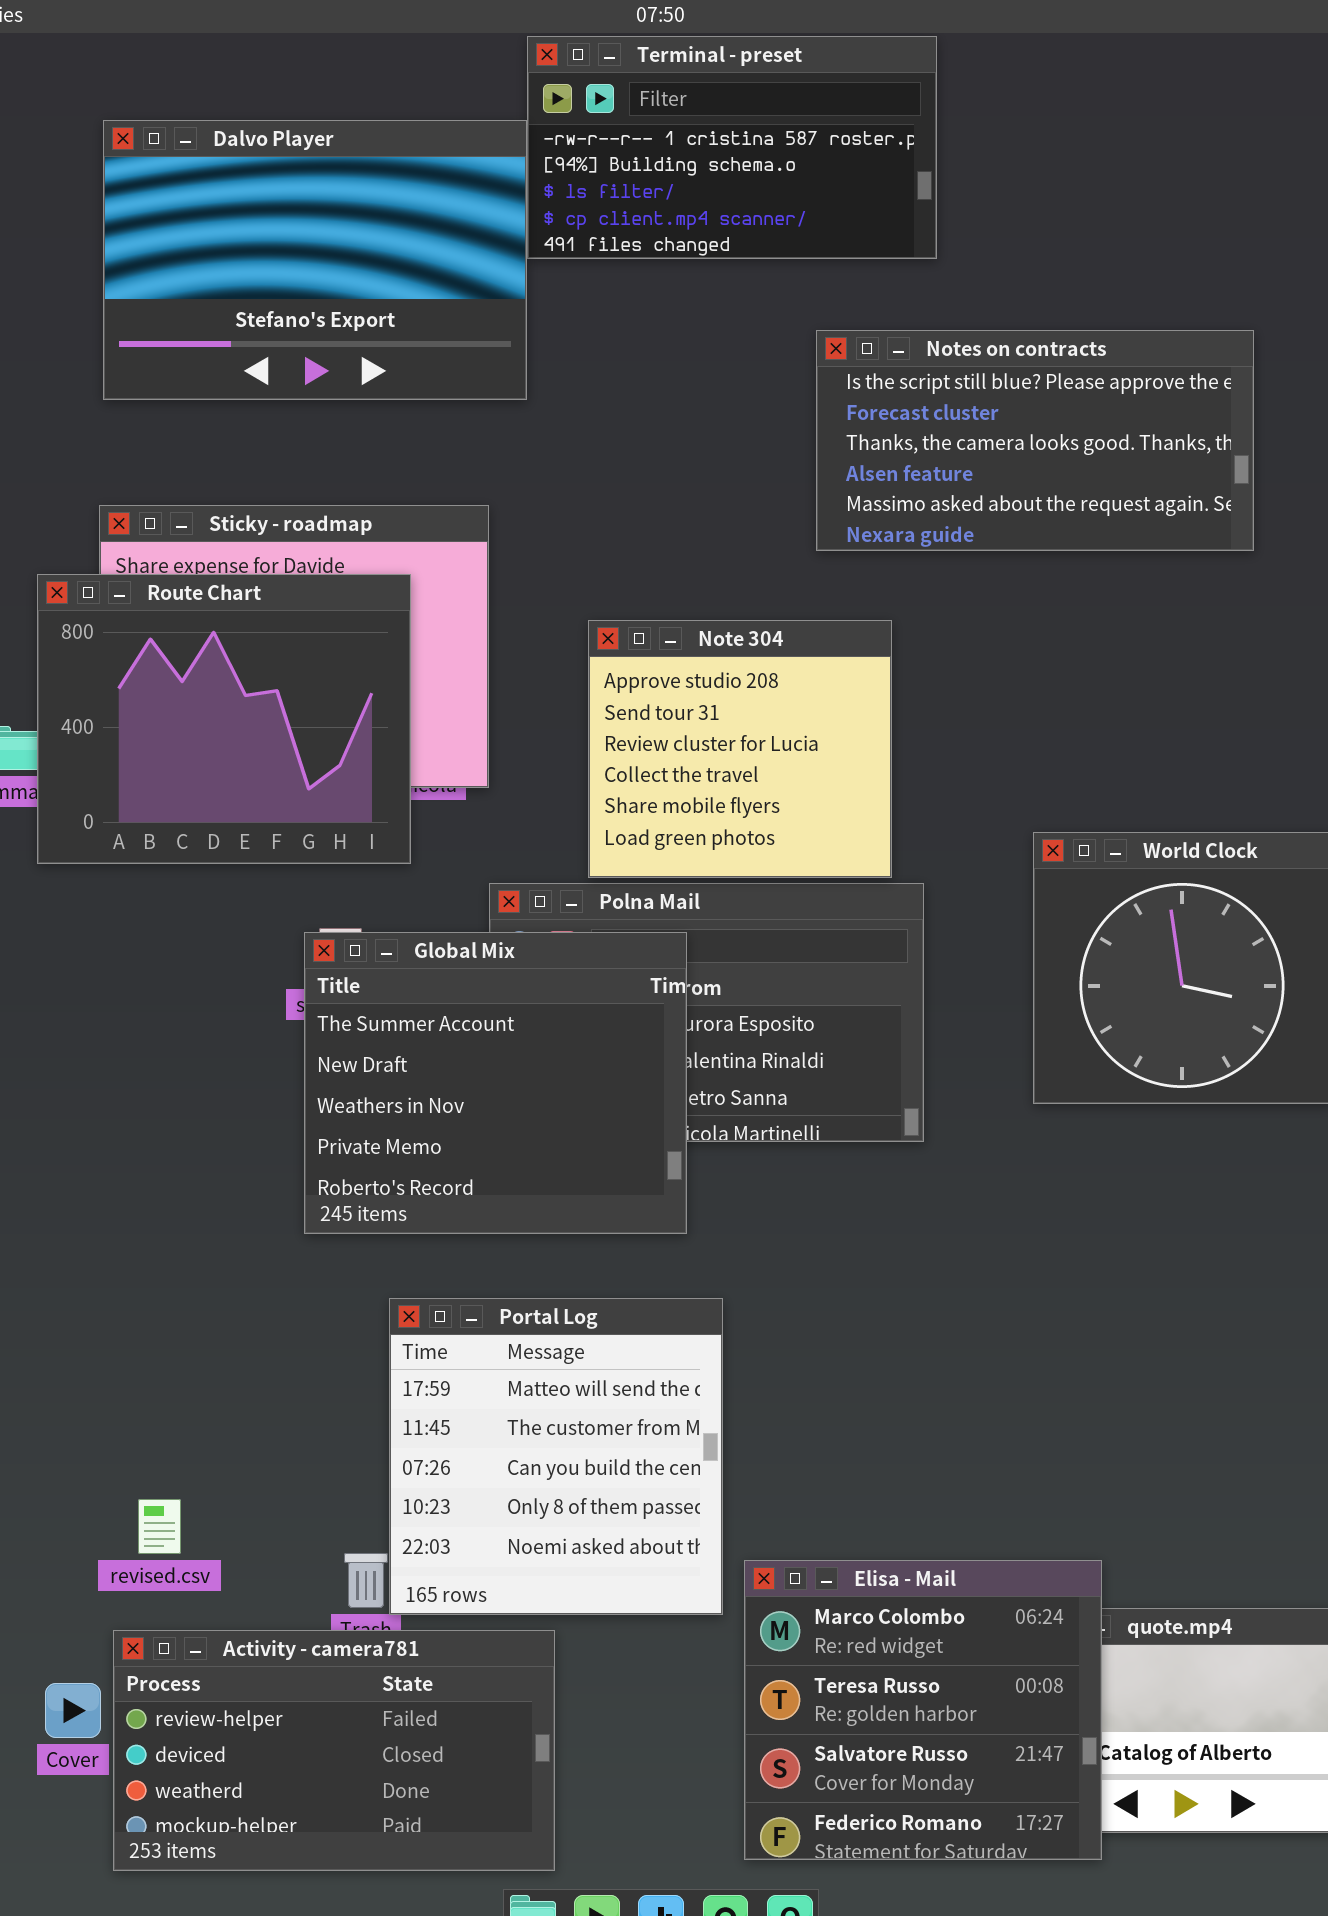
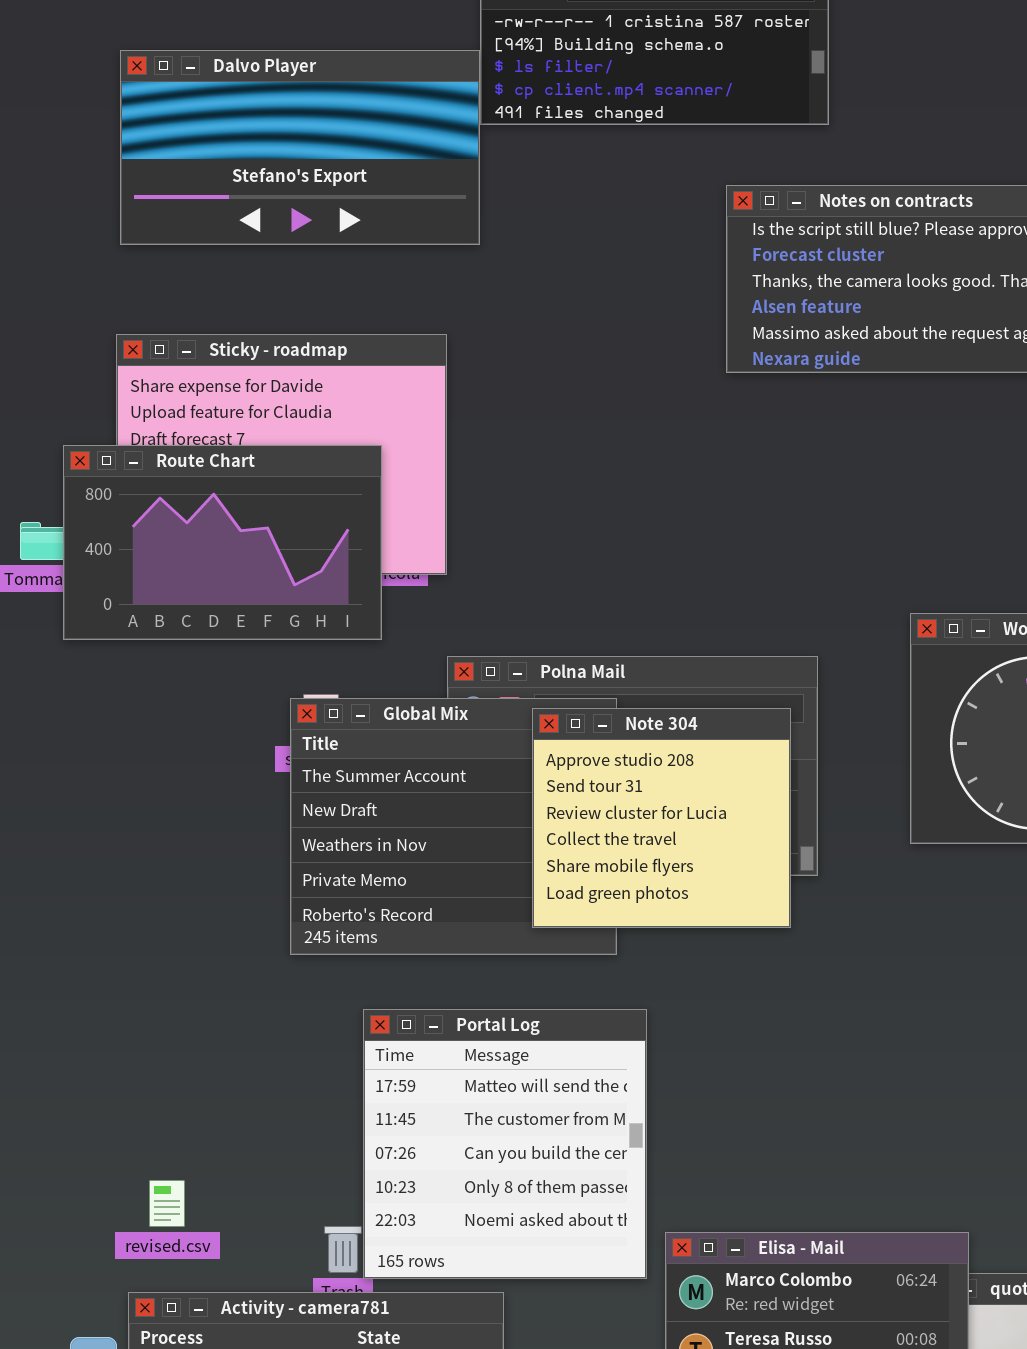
Dalvo Player: [103,120,527,400] -> [120,50,480,245], resized
Route Chart: [37,574,411,864] -> [63,445,382,640], resized
Note 304: [588,620,892,878] -> [532,708,791,928], moved

